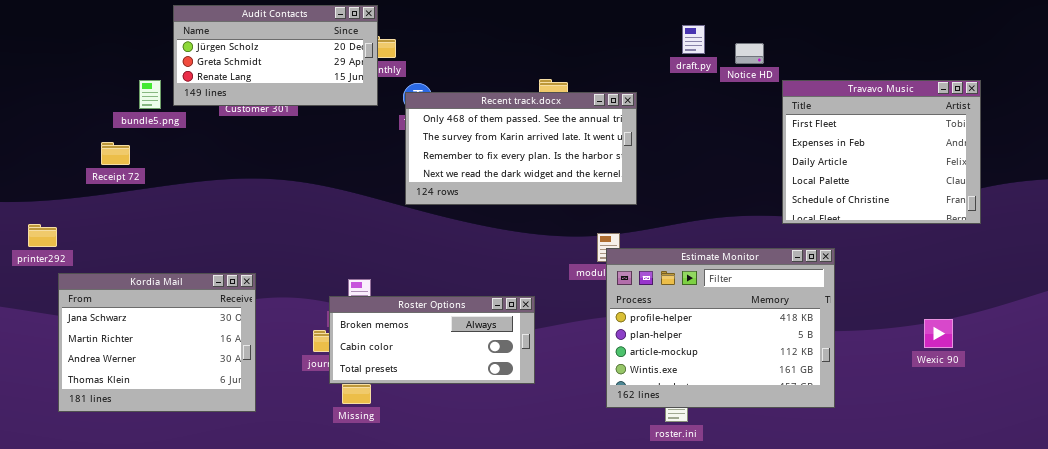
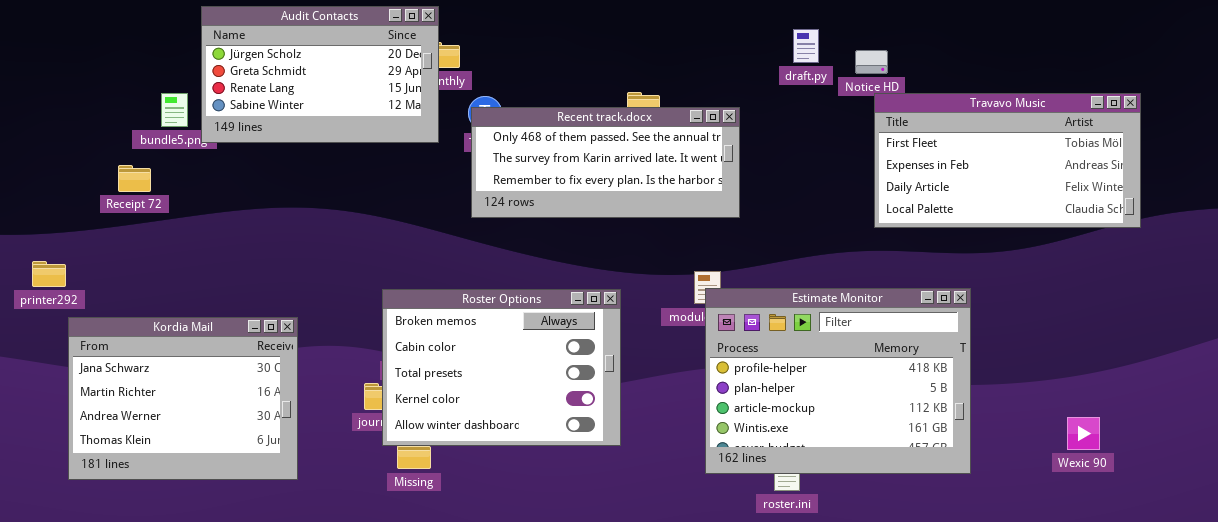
Audit Contacts: [173,5,378,106] -> [201,6,439,143], resized
Travavo Music: [782,80,981,224] -> [874,93,1141,228], resized
Recent track.docx: [405,92,637,205] -> [471,107,740,218], resized
Roster Options: [329,296,535,384] -> [382,289,621,446], resized
Wexic 90: [924,319,953,348] -> [1067,417,1100,450], moved

